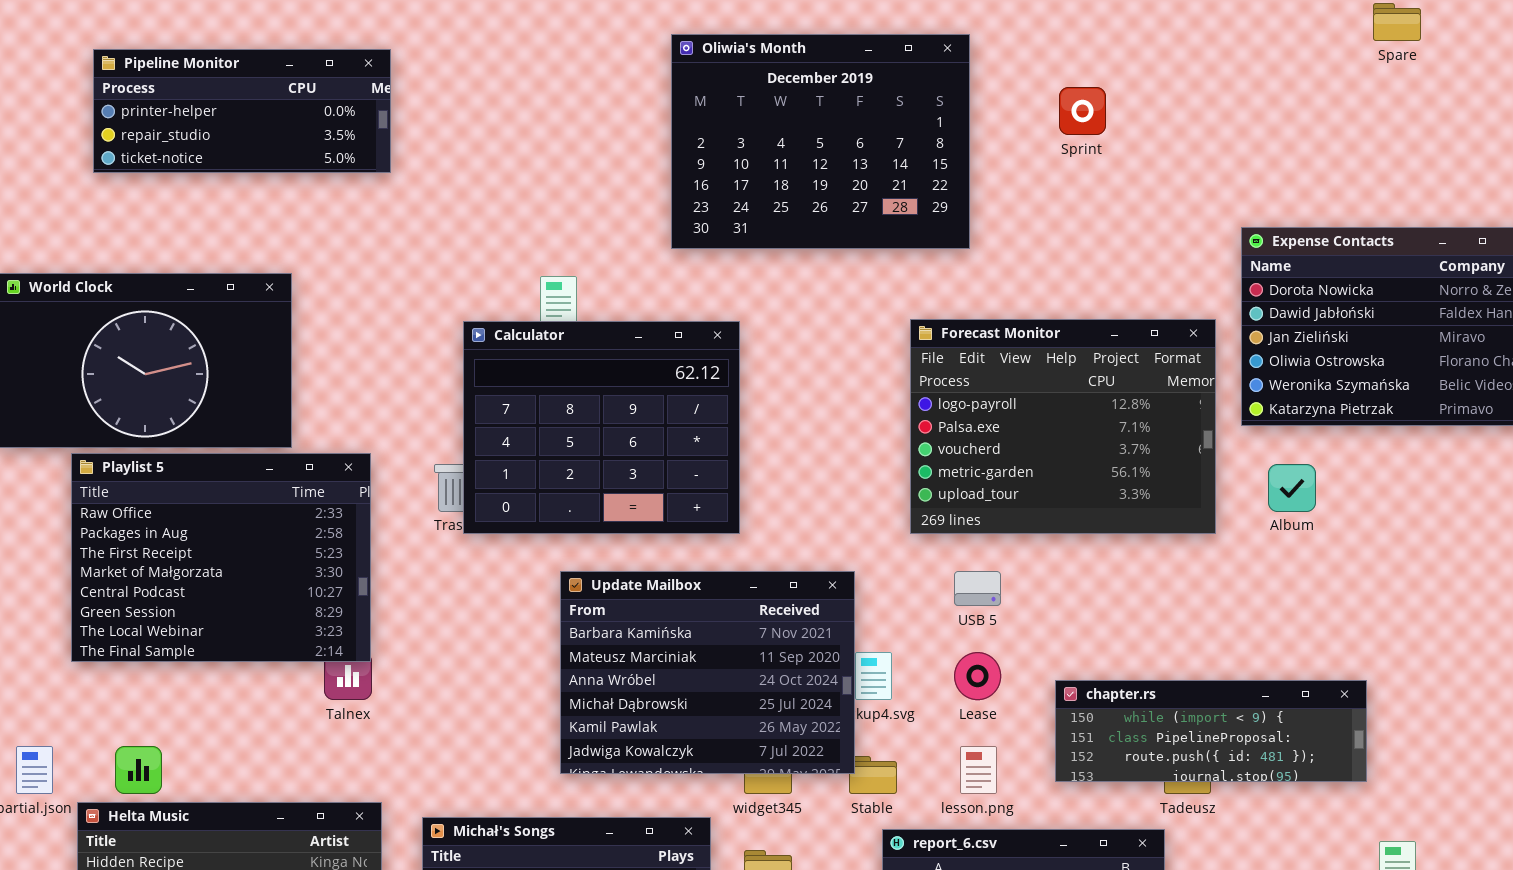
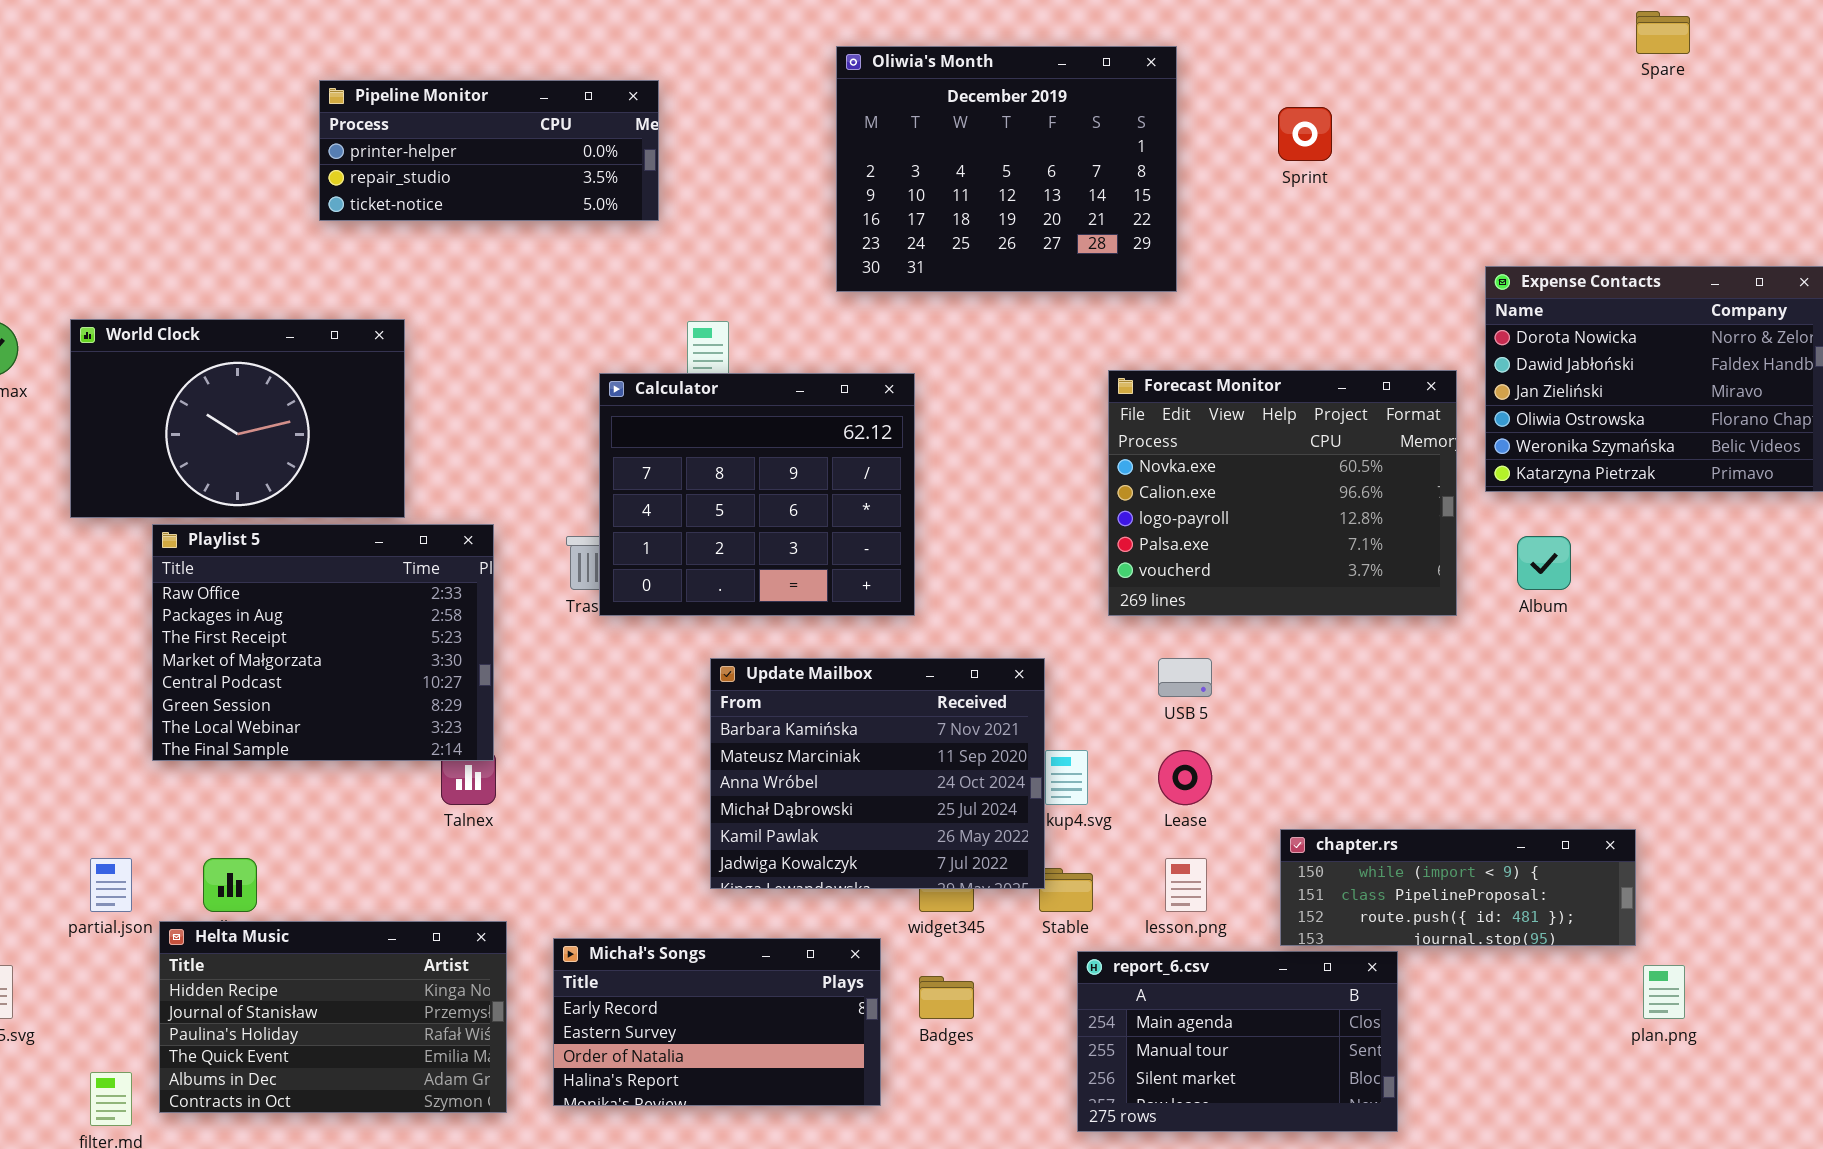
Pipeline Monitor: [93,49,391,173] -> [319,80,659,221], moved
Forecast Monitor: [910,319,1216,534] -> [1108,370,1457,616], scrolled up 2 rows
chapter.rs: [1055,680,1367,782] -> [1280,829,1636,946], moved

